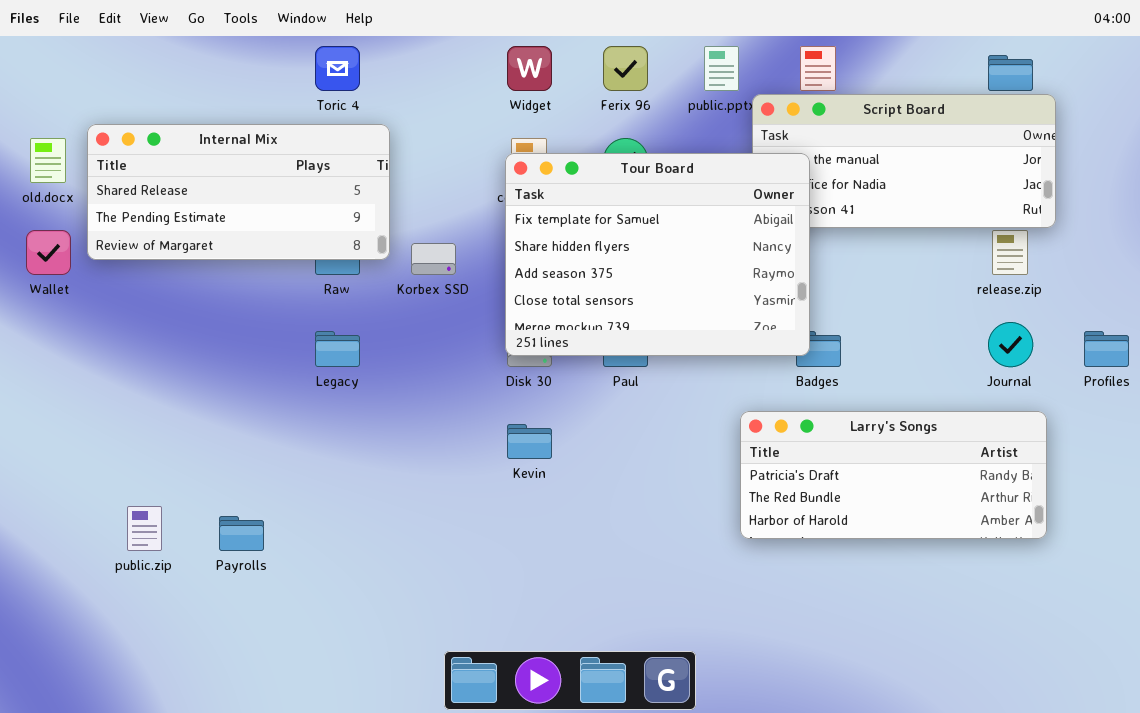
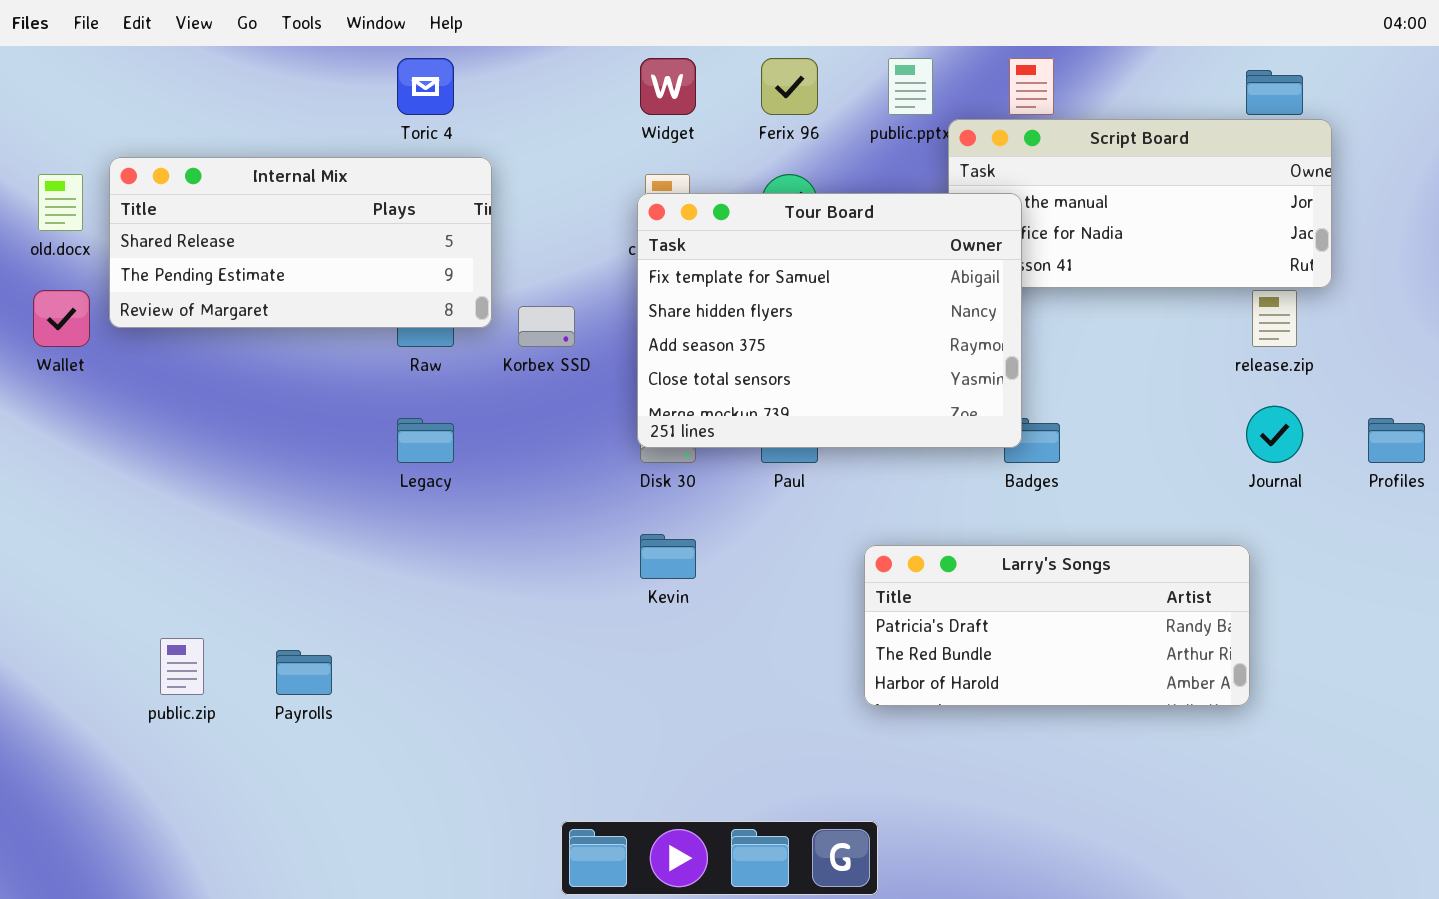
Larry's Songs: [740,411,1047,539] -> [864,545,1250,706], moved

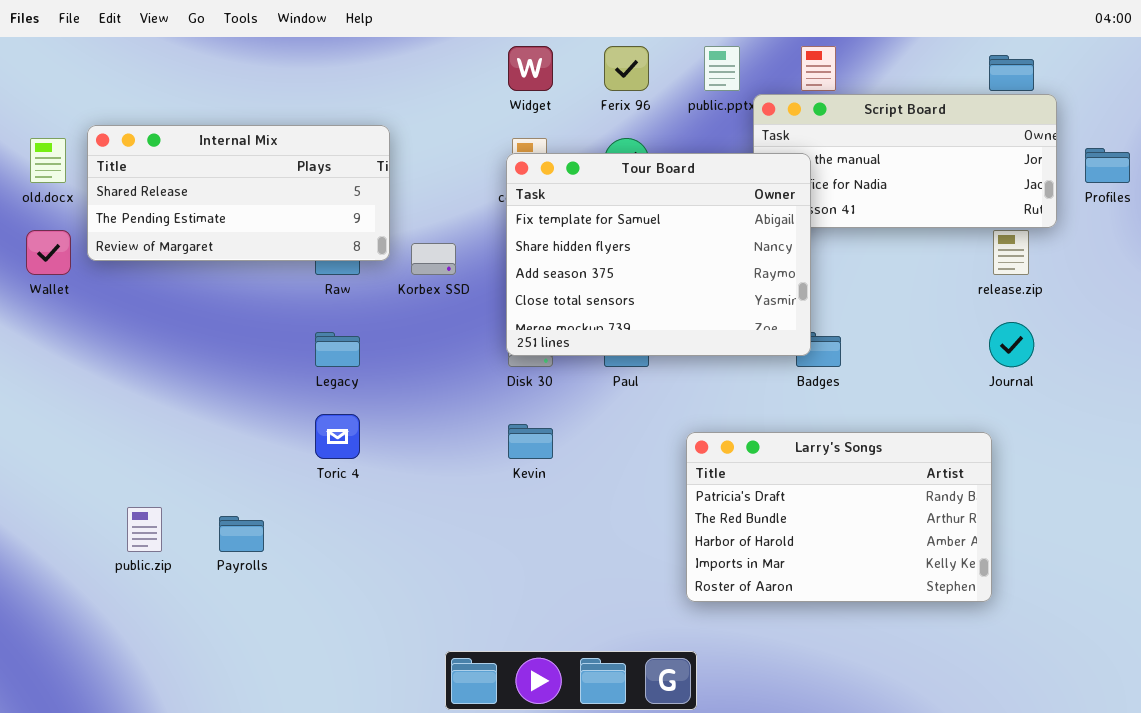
Toric 4: [397,58,454,115] -> [315,414,360,459], moved
Profiles: [1368,418,1425,463] -> [1085,148,1130,183], moved
Larry's Songs: [864,545,1250,706] -> [686,432,992,602], resized

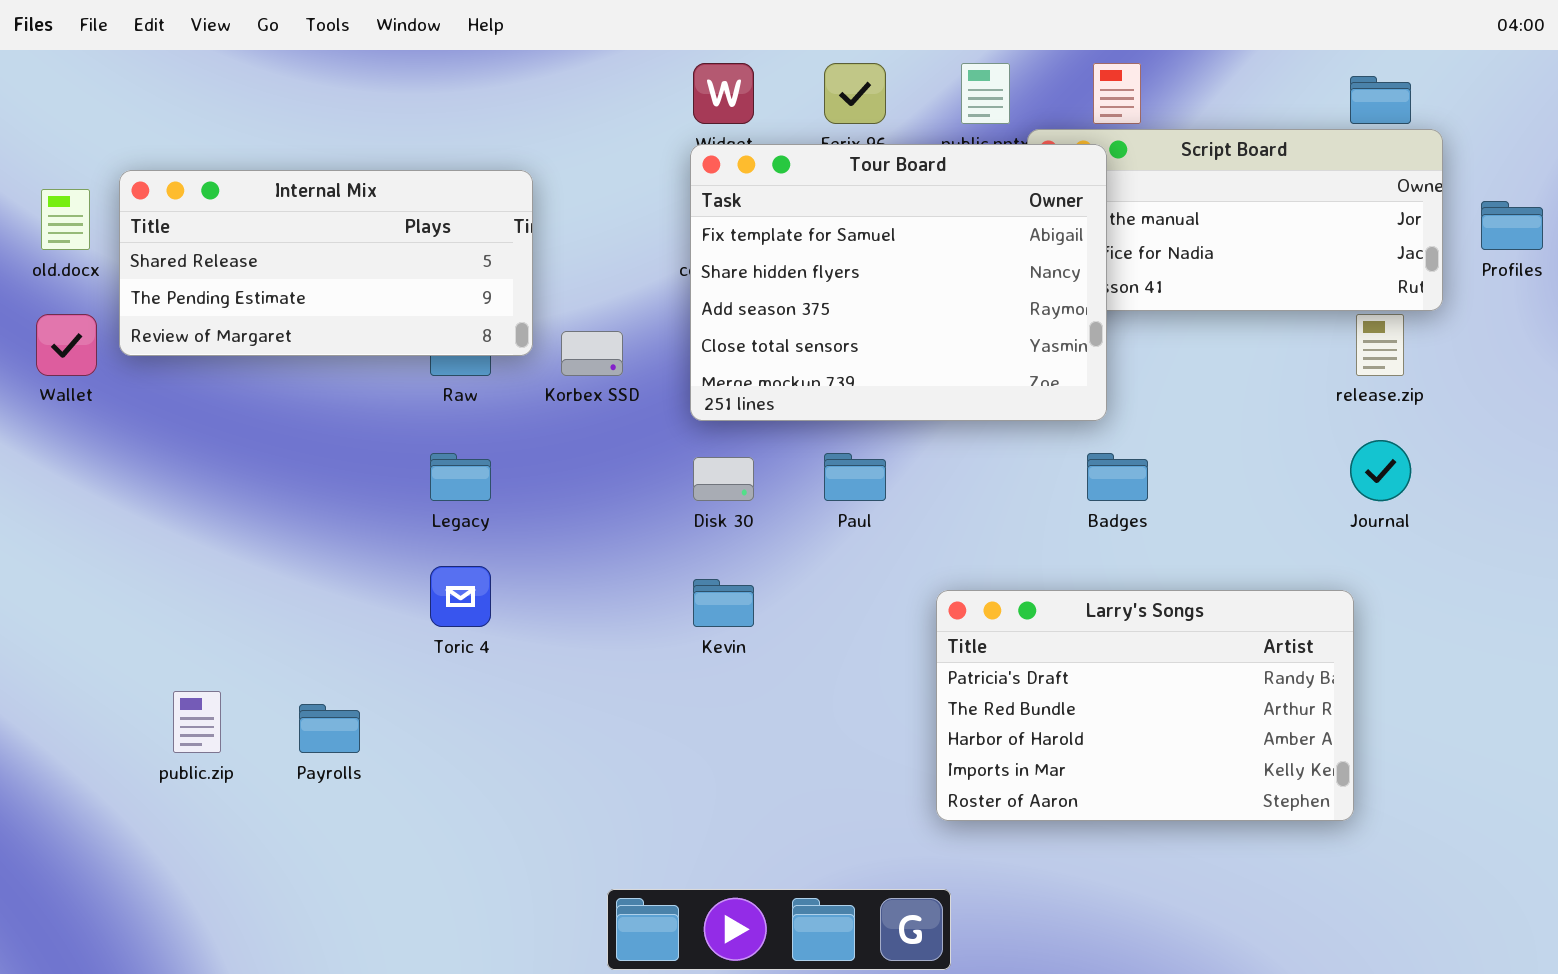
Tour Board: [506,153,811,356] -> [690,144,1107,421], moved

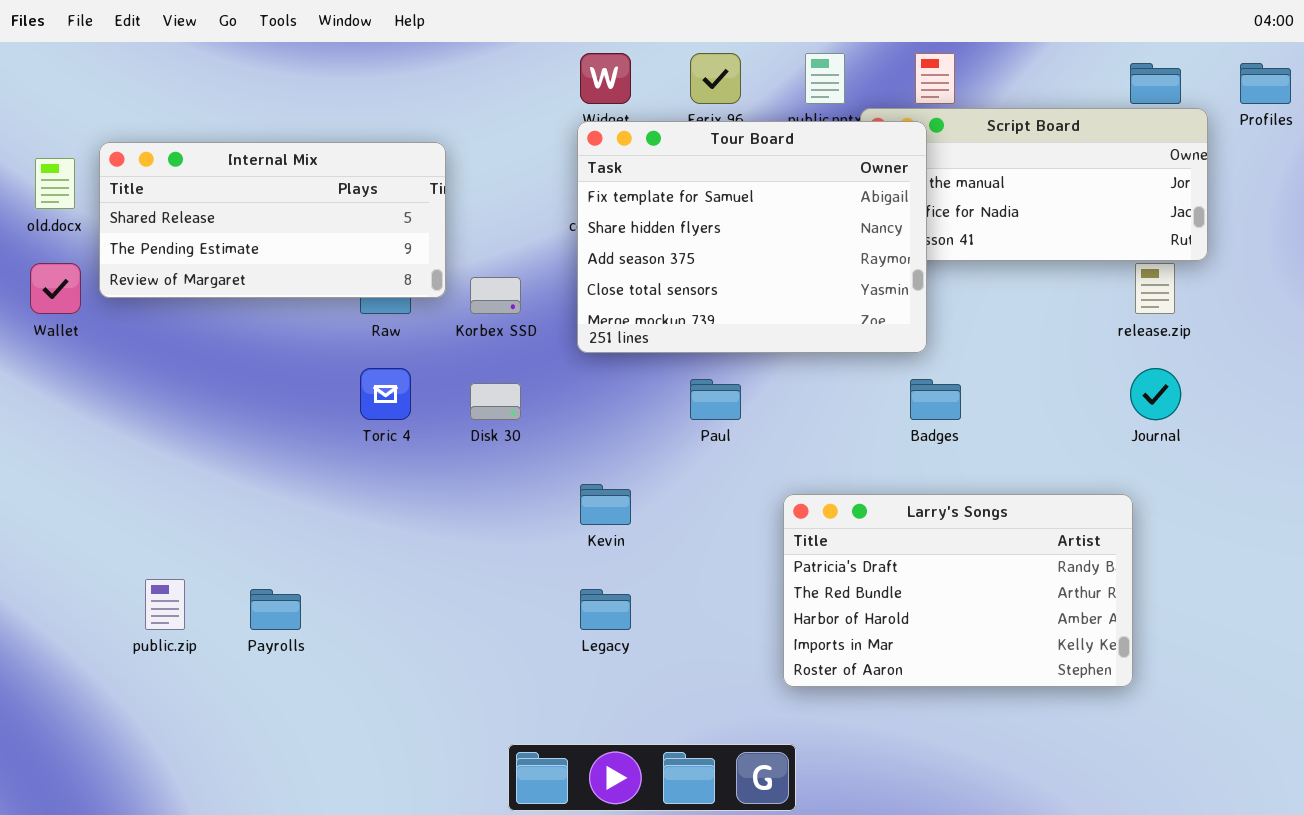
Profiles: [1481,201,1543,250] -> [1240,63,1291,104], moved
Legacy: [430,453,491,501] -> [580,589,631,630], moved
Disk 30: [693,457,754,501] -> [470,383,521,420], moved
Toric 4: [430,566,491,627] -> [360,368,411,420], moved

